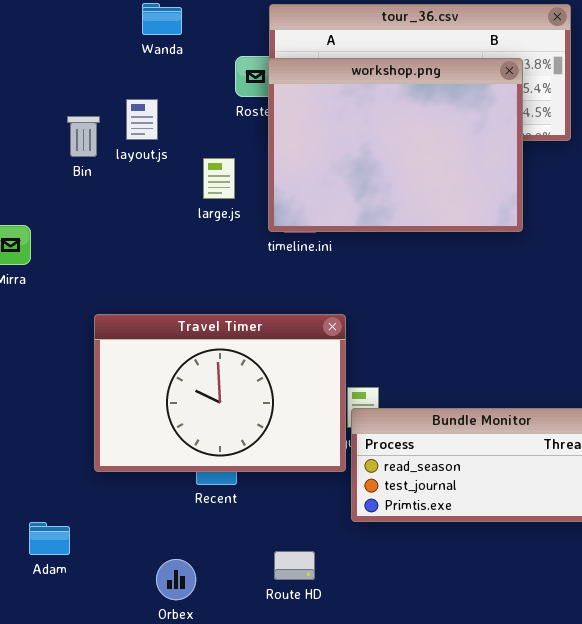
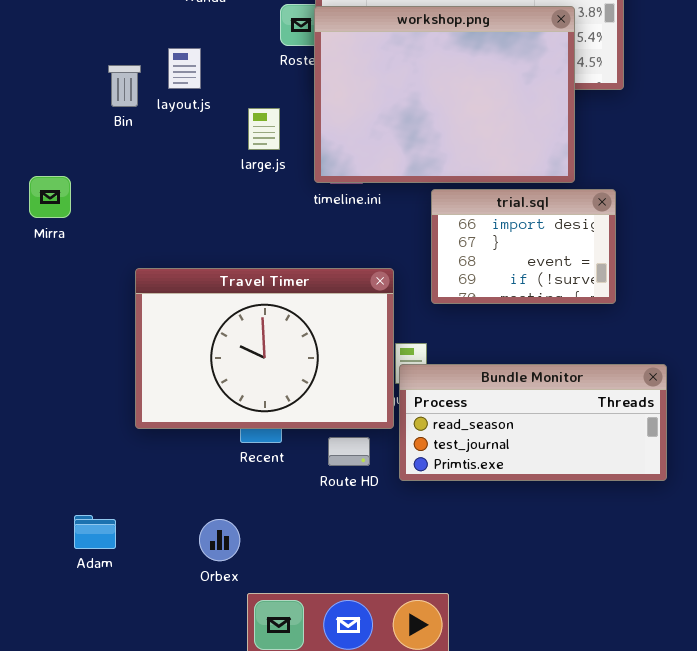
trial.sql: none -> [431,189,616,304], opened
Adam: [29,522,70,555] -> [74,515,116,549], moved
Route HD: [274,551,315,580] -> [328,437,370,466], moved

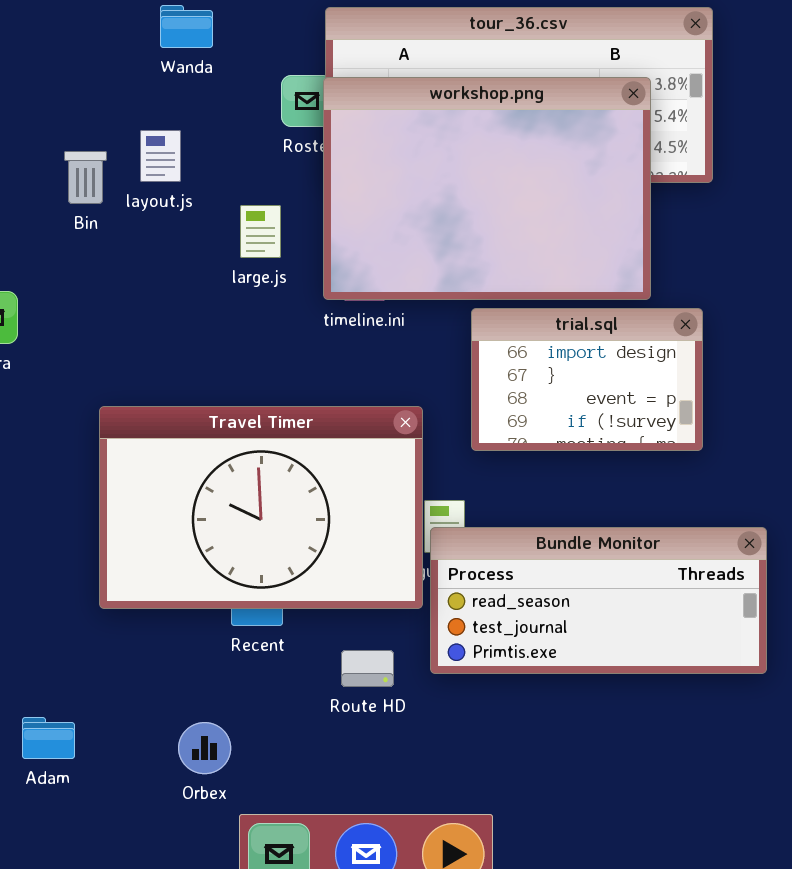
Route HD: [328,437,370,466] -> [341,650,394,687], moved

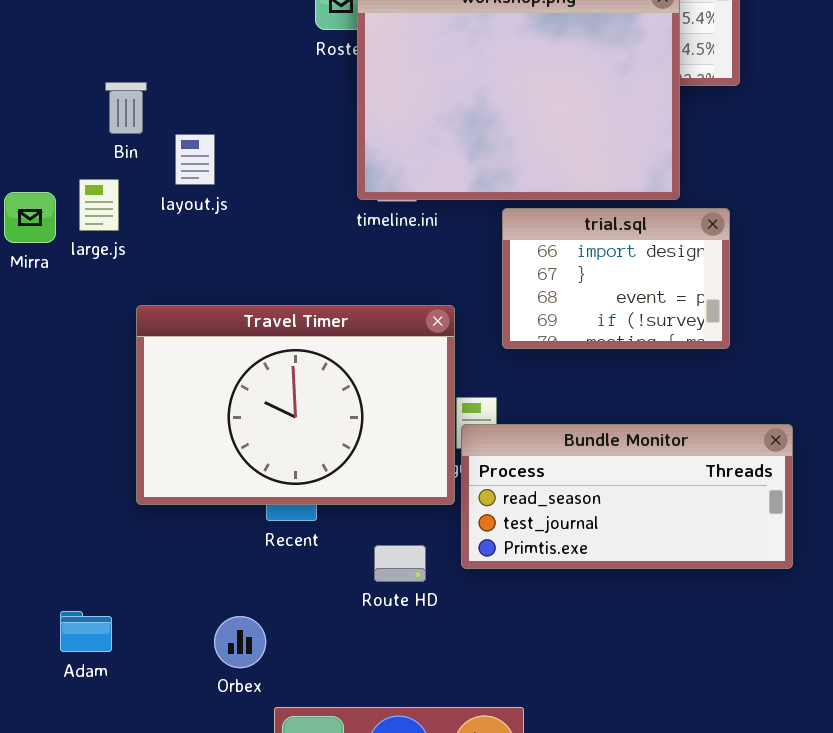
layout.js: [140,130,181,182] -> [175,134,215,185], moved
Bin: [64,151,107,204] -> [105,82,147,134], moved
large.js: [240,205,281,258] -> [79,179,119,231], moved

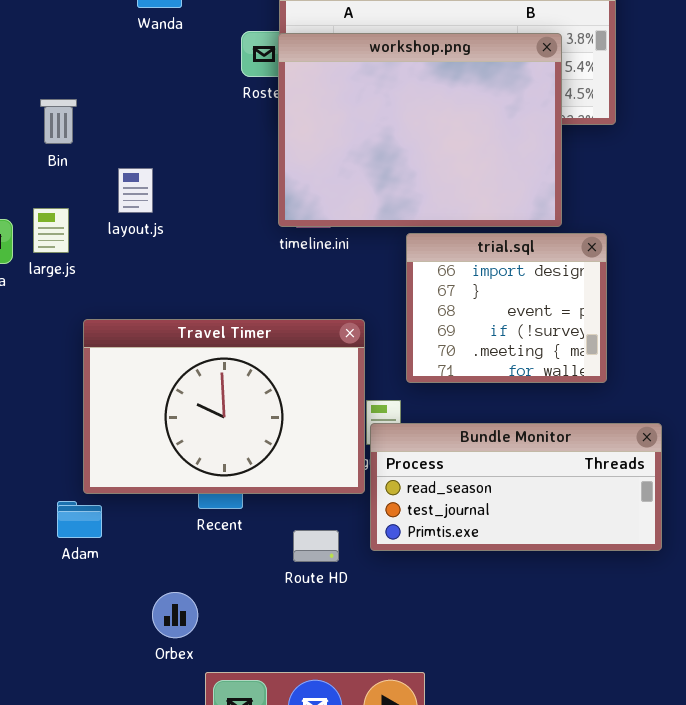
Bin: [105,82,147,134] -> [40,99,77,144], moved
trial.sql: [502,208,730,349] -> [406,233,607,383], resized
Adam: [60,611,112,652] -> [57,501,102,538], moved

